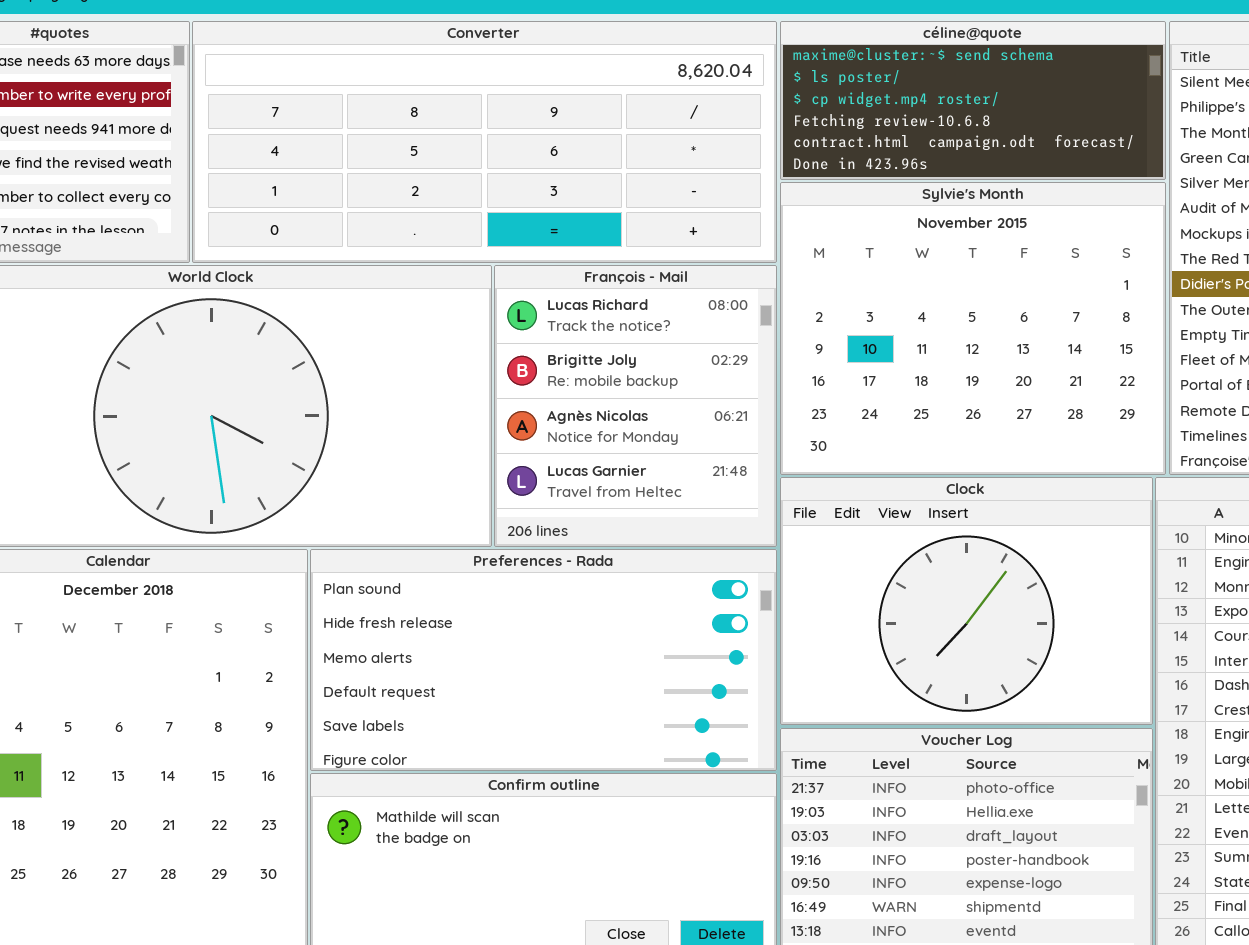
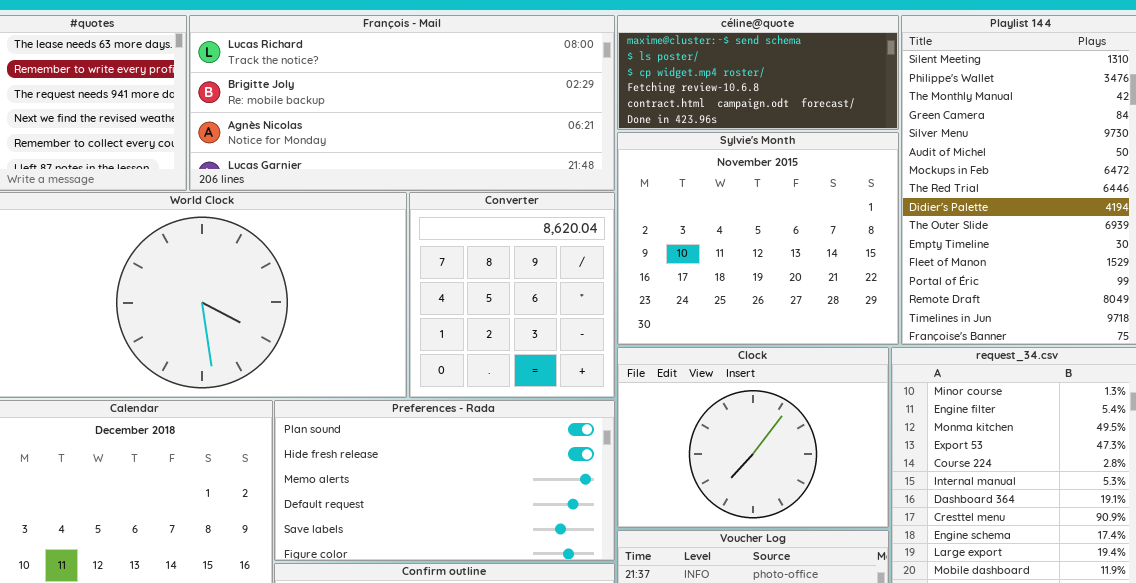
Converter: [192,21,777,263] -> [409,192,615,398], moved, resized
François - Mail: [494,265,777,547] -> [189,15,615,191], moved, resized

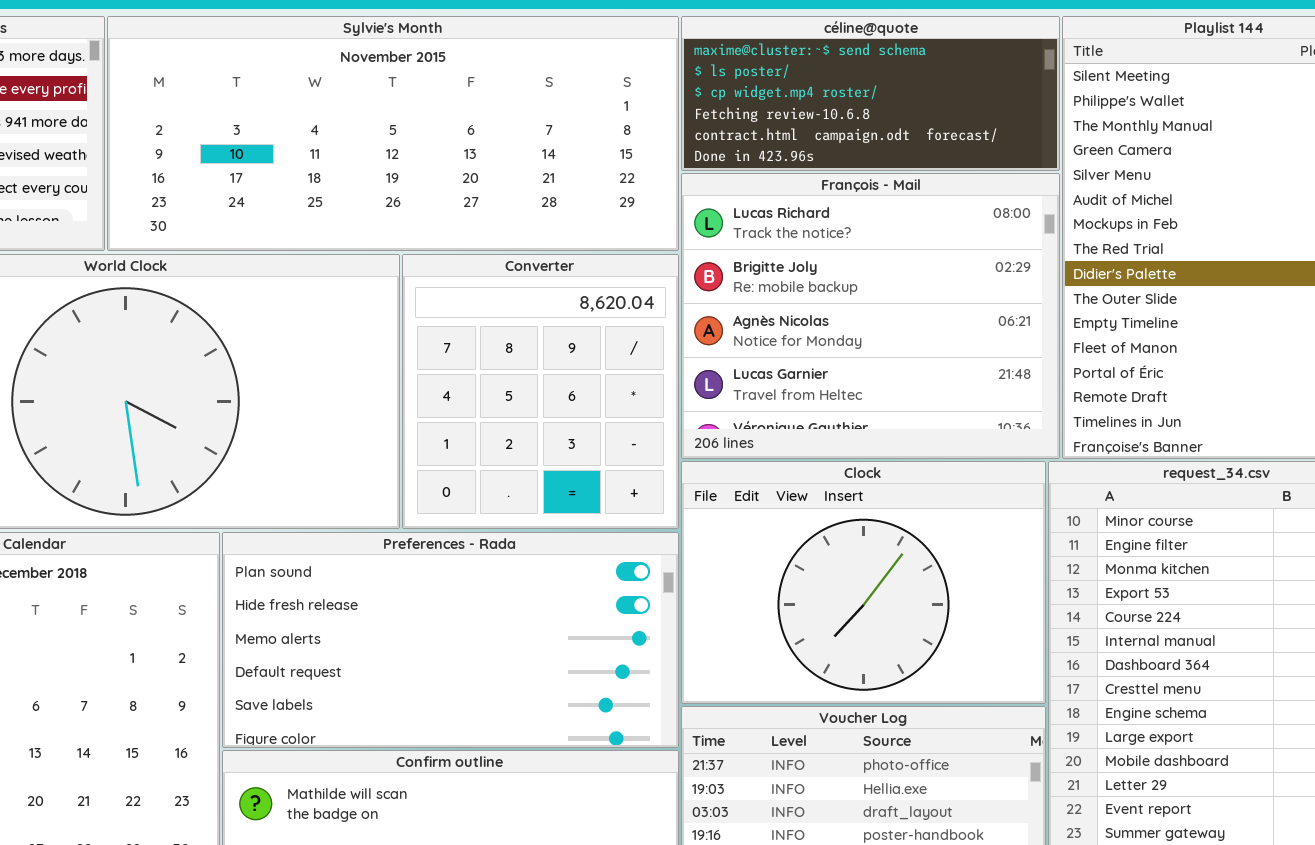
François - Mail: [189,15,615,191] -> [681,173,1060,459], moved, resized
Sylvie's Month: [617,132,899,345] -> [107,16,679,251], moved, resized

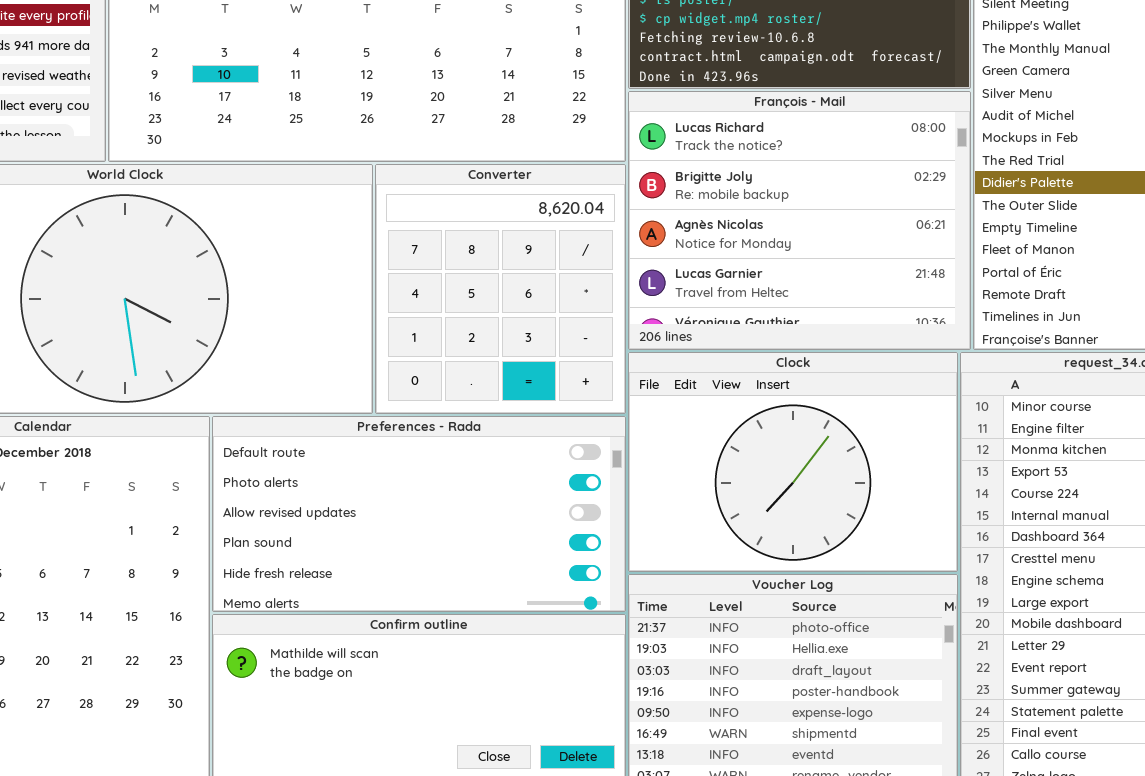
Preferences - Rada: [222,532,679,748] -> [212,416,626,612], scrolled up 3 rows

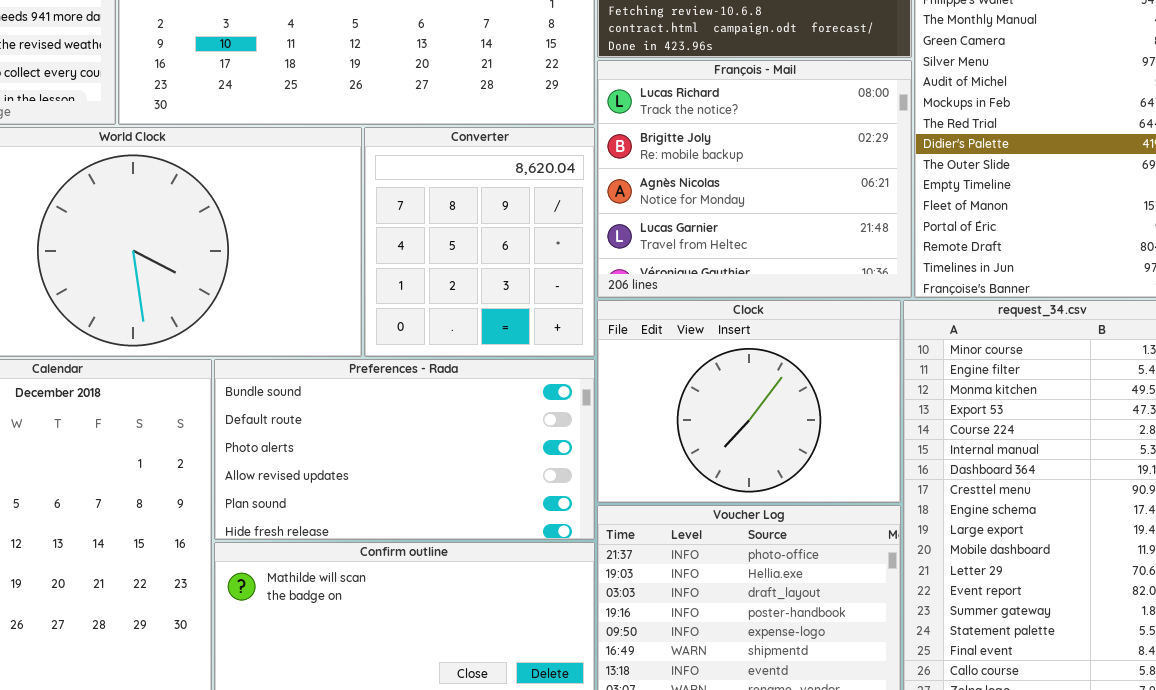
Preferences - Rada: [212,416,626,612] -> [214,359,595,540], scrolled up 1 row

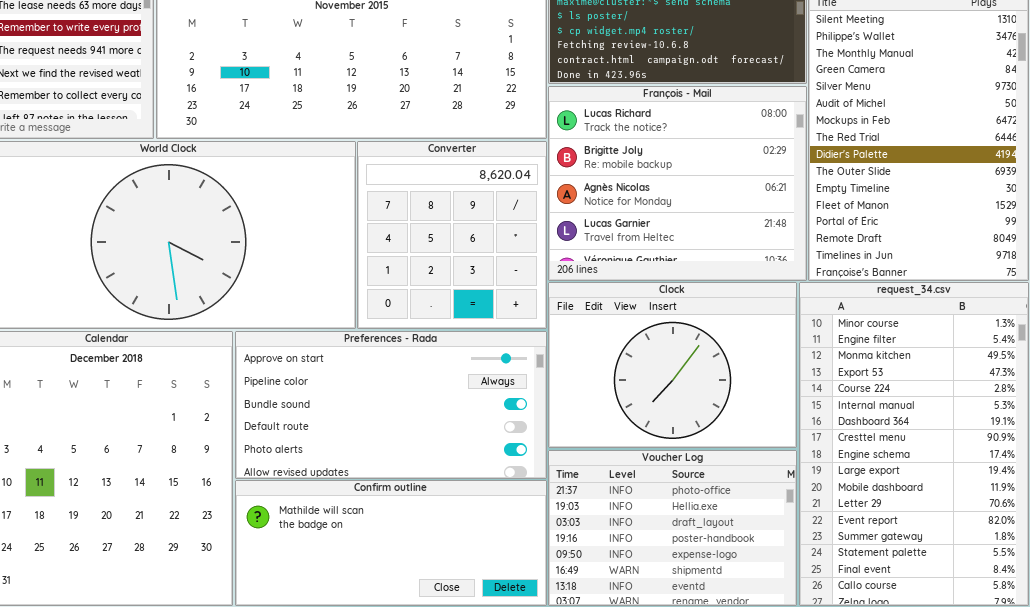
Preferences - Rada: [214,359,595,540] -> [235,331,547,479], scrolled up 2 rows

